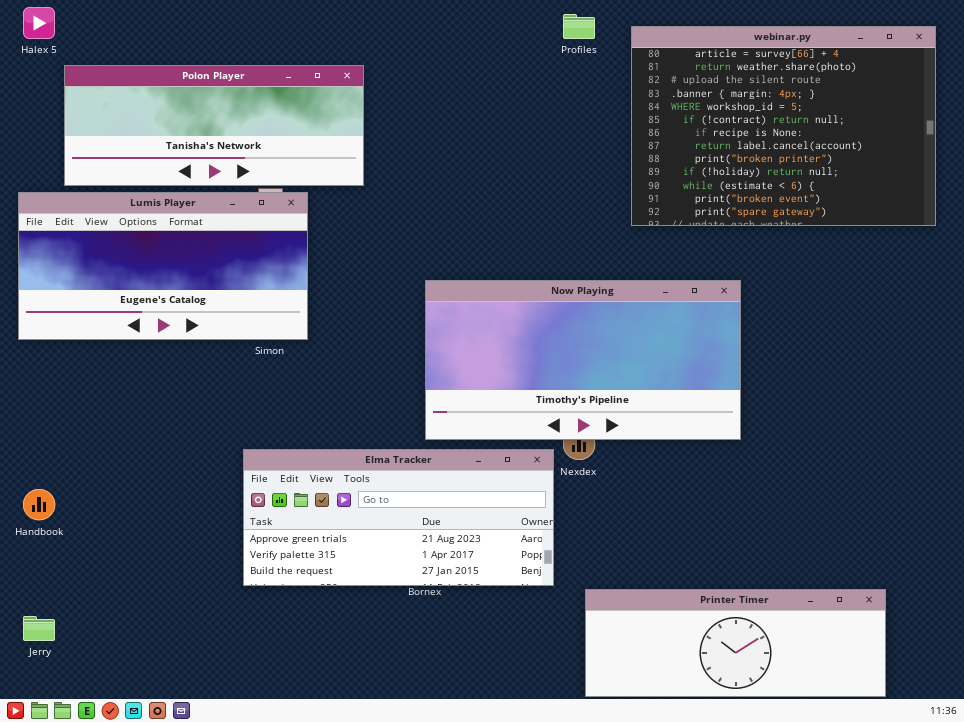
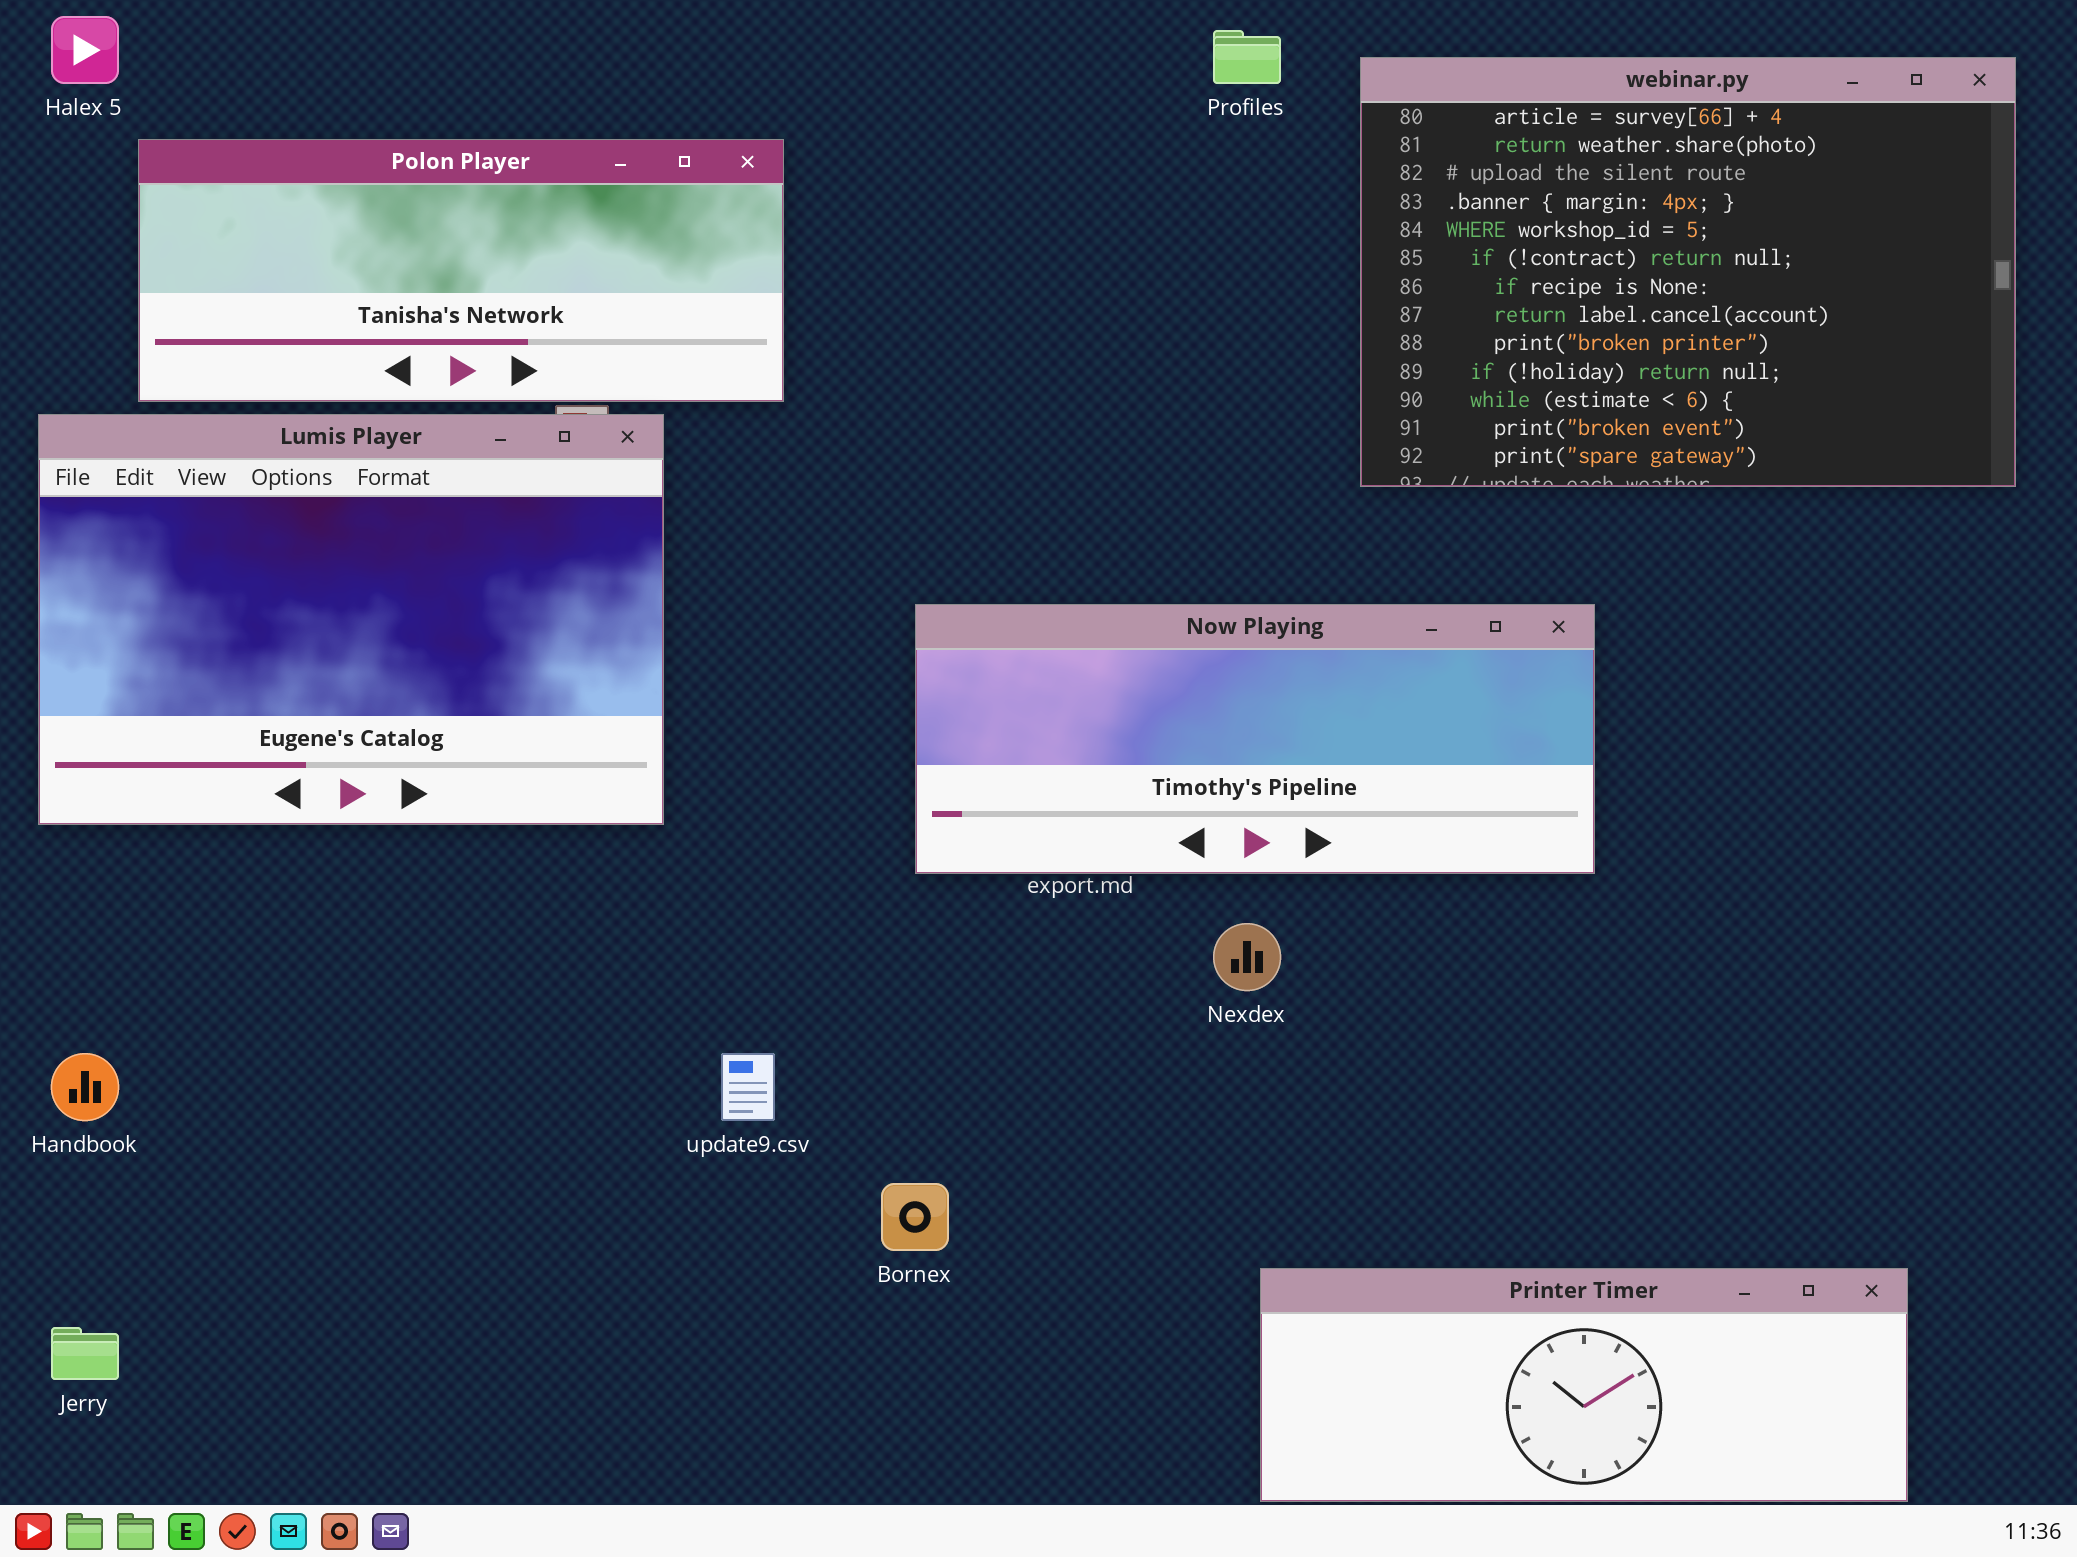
Lumis Player: [18,192,308,340] -> [38,414,664,825], resized
Now Playing: [425,280,741,440] -> [915,604,1595,874], resized
Elma Tracker: [243,449,554,586] -> none, closed

